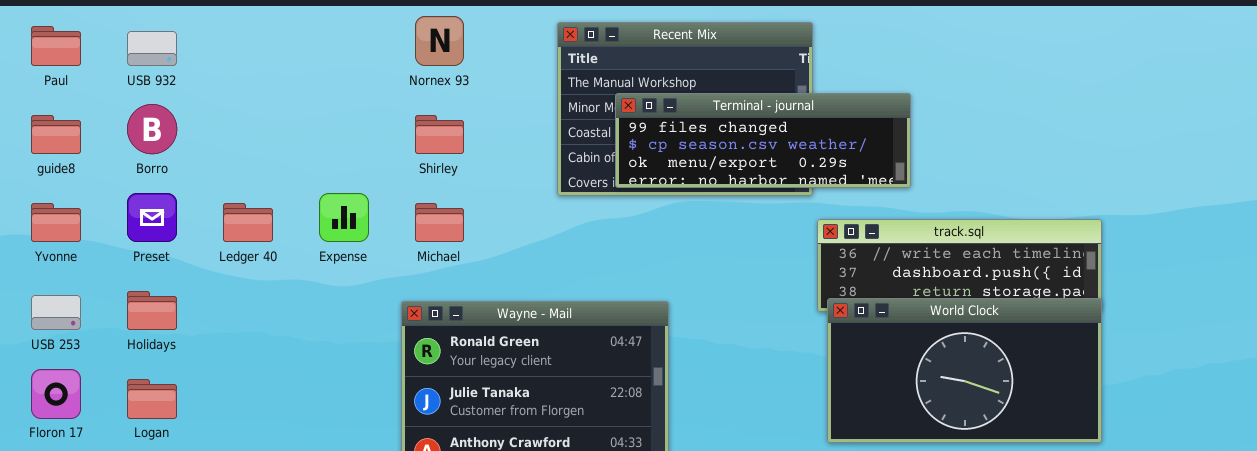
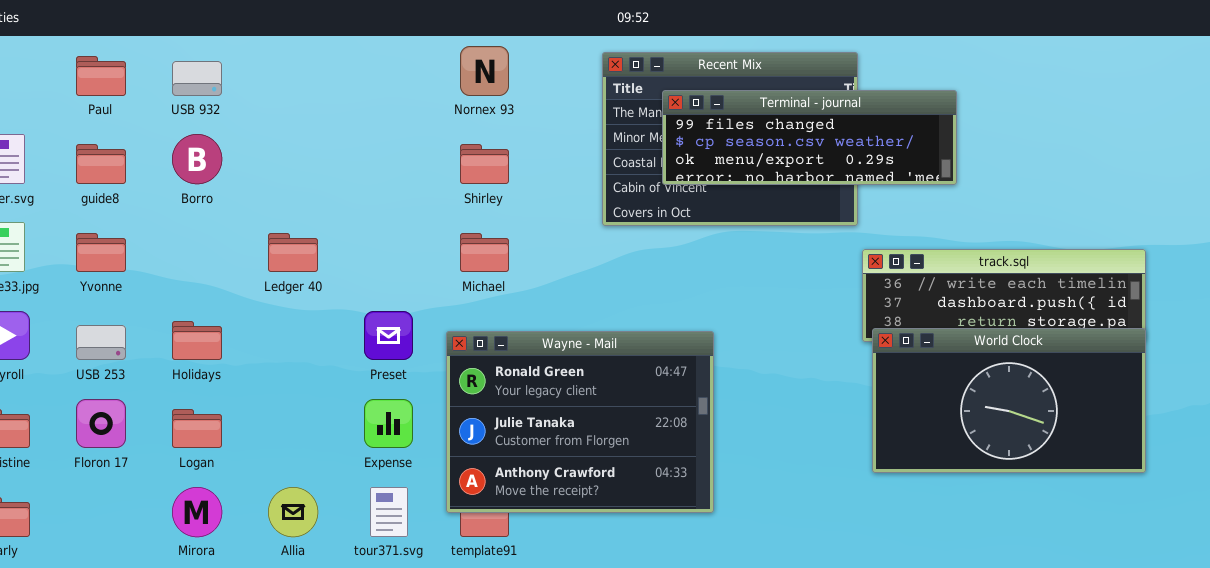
Terminal - journal: [615,93,911,188] -> [662,90,957,185], moved
Preset: [127,193,177,242] -> [364,311,413,360], moved
Expense: [319,193,369,242] -> [364,399,413,448], moved

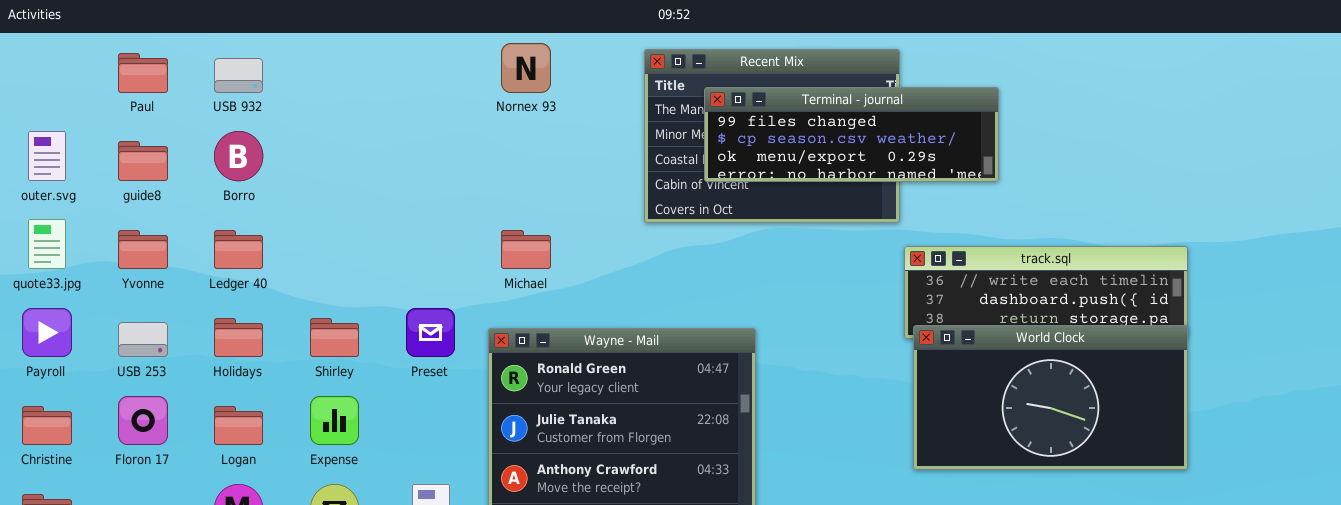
Shirley: [460,144,509,184] -> [310,318,359,357], moved
Ledger 40: [268,233,318,272] -> [214,230,263,269], moved
Expense: [364,399,413,448] -> [310,396,359,445], moved

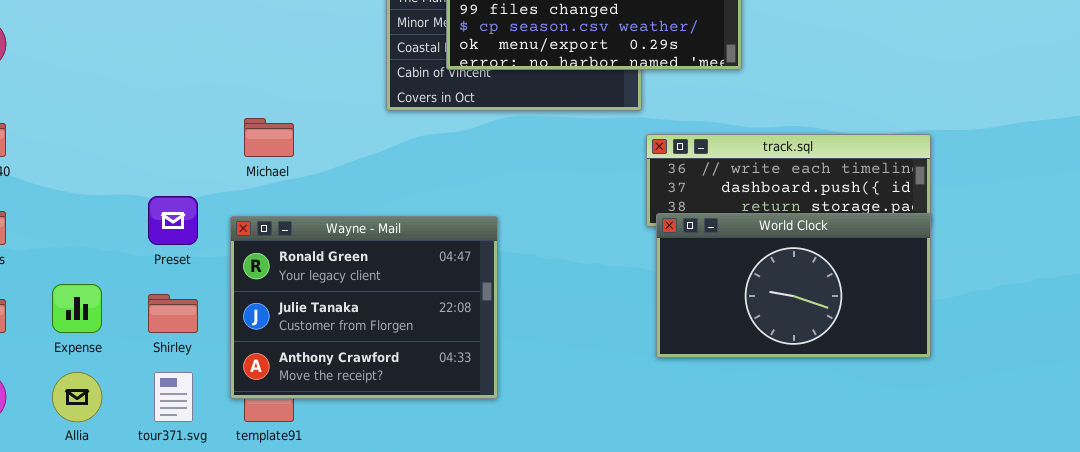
Shirley: [310,318,359,357] -> [148,294,198,333], moved

